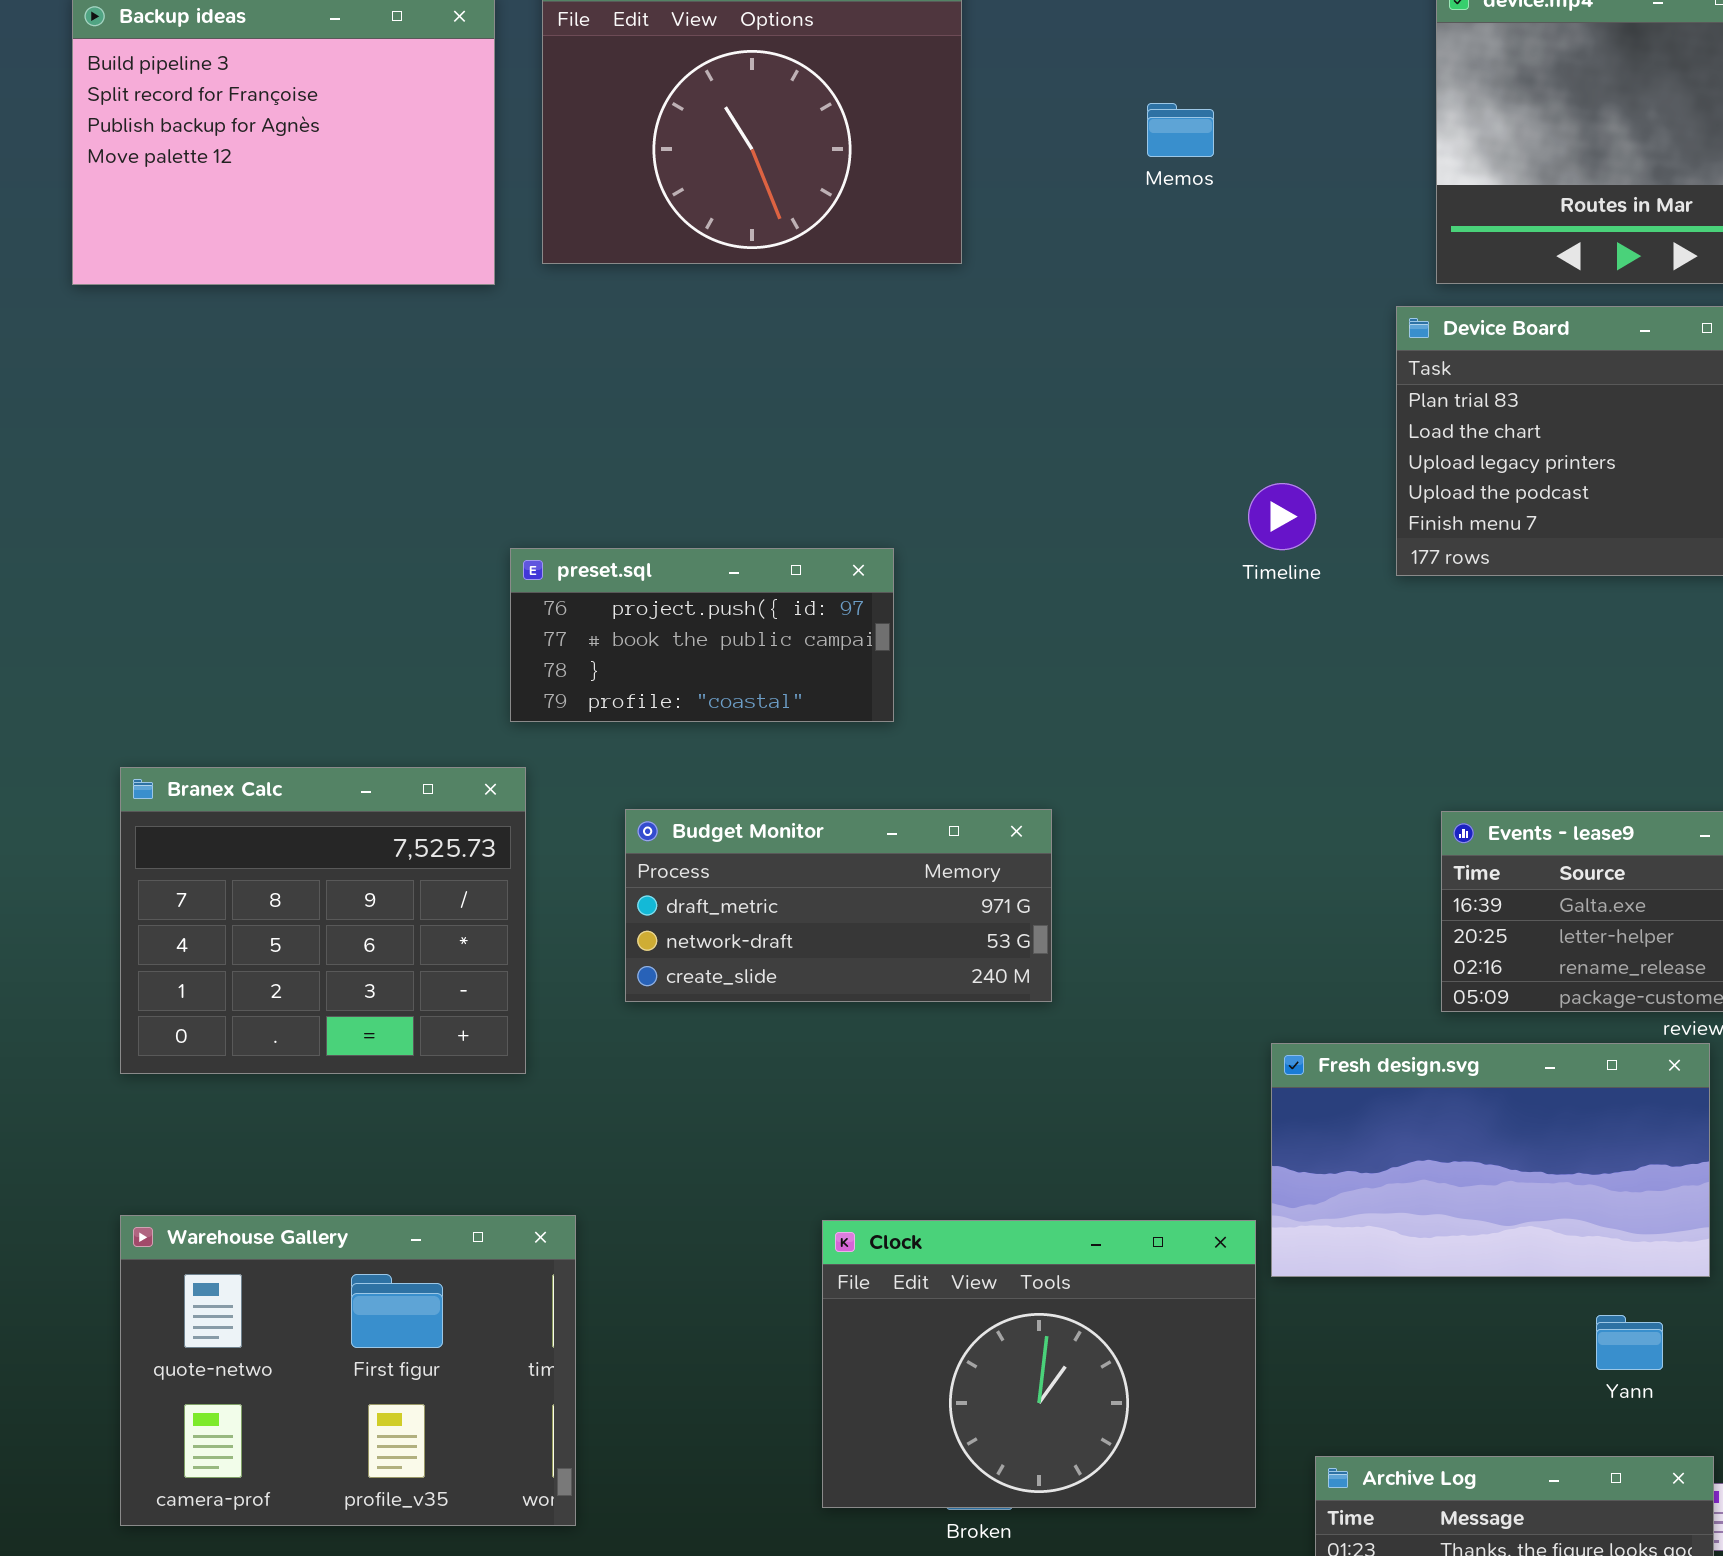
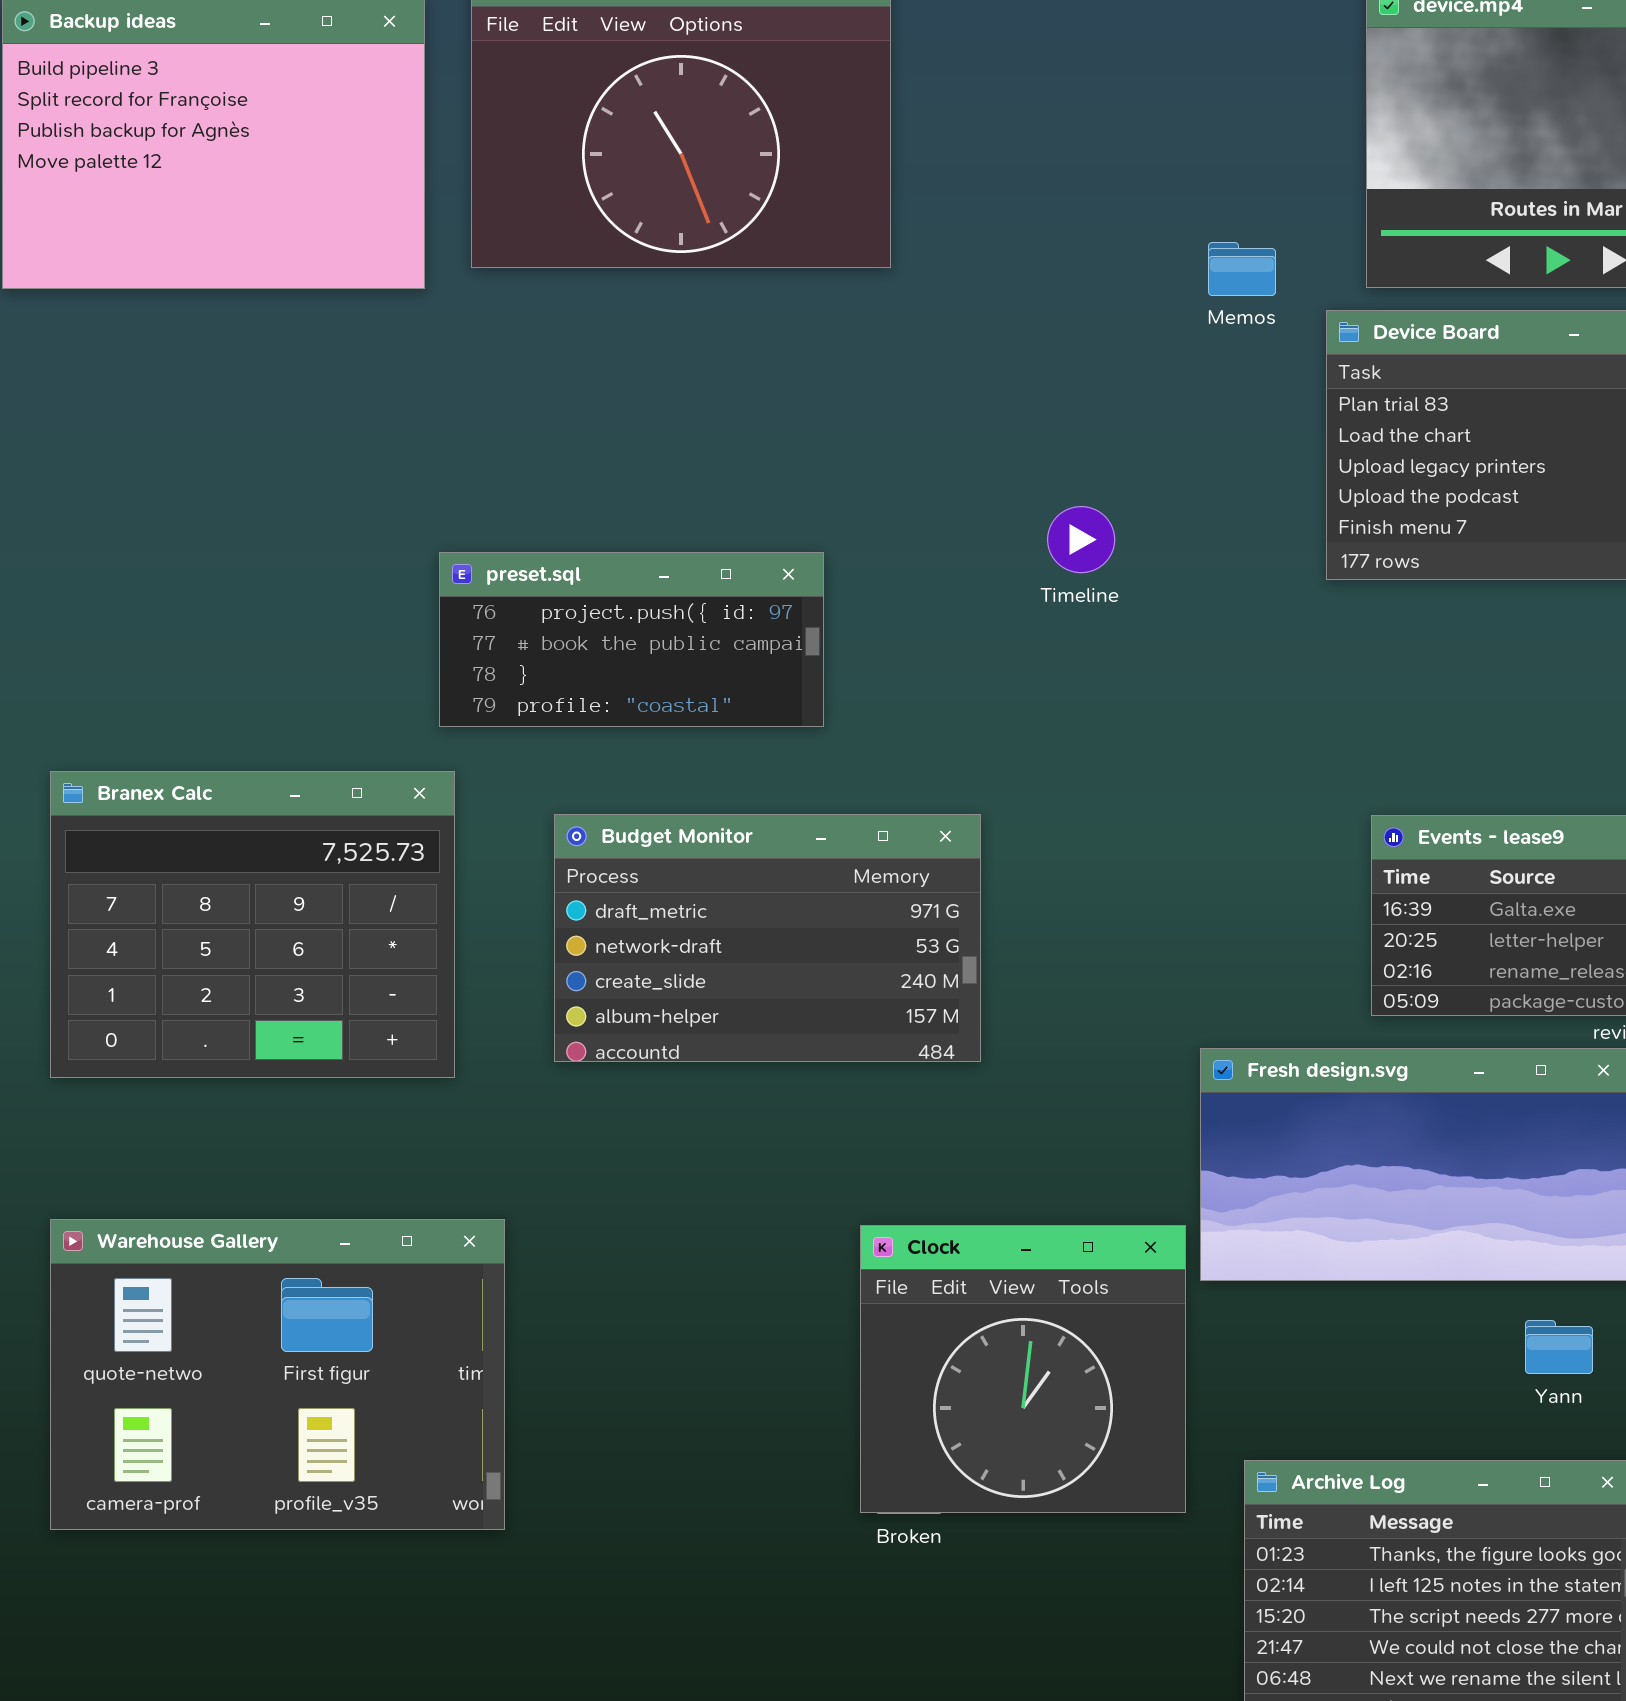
Memos: [1147,103,1214,157] -> [1208,242,1276,296], moved
Timeline: [1248,483,1316,550] -> [1047,506,1115,573], moved
Budget Monitor: [625,809,1052,1002] -> [554,814,981,1062], resized
Clock: [822,1220,1256,1508] -> [860,1225,1186,1513], resized

